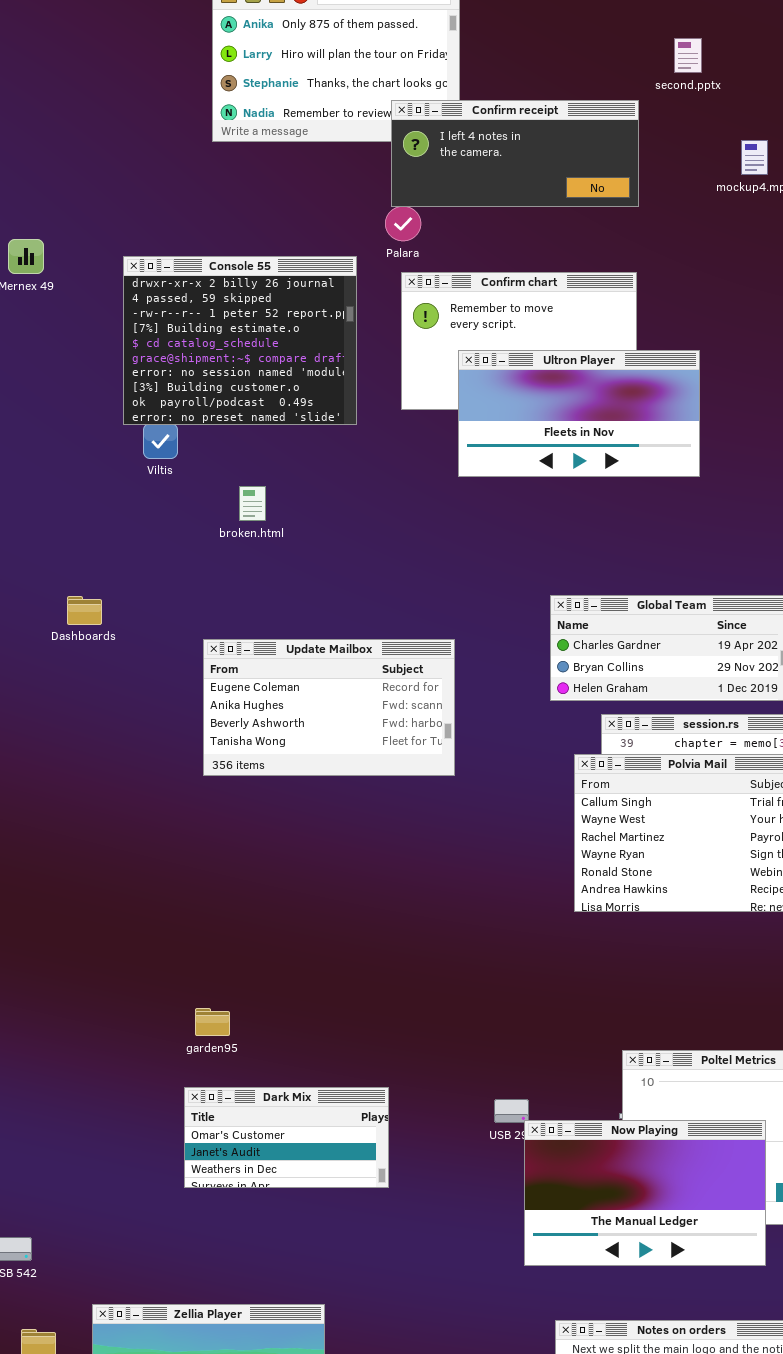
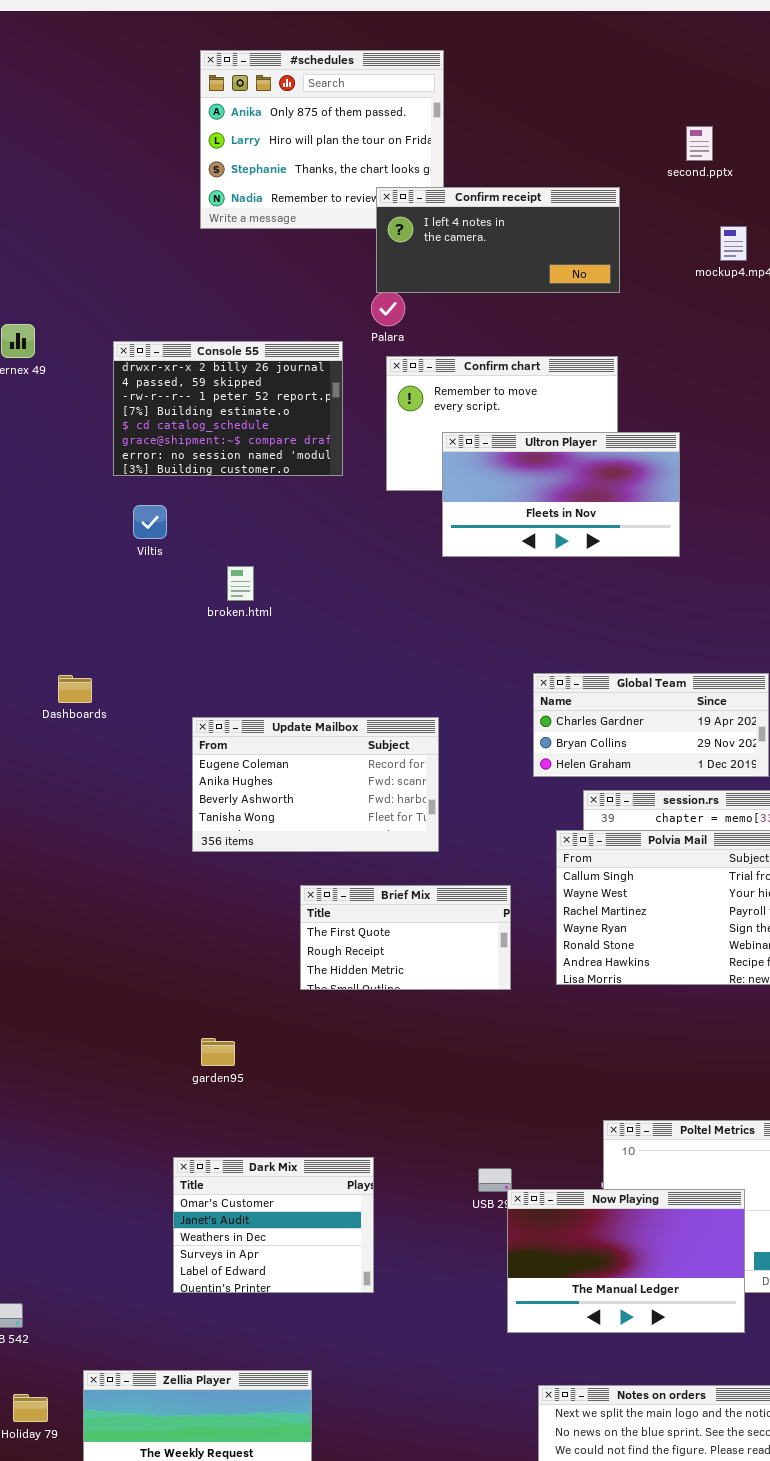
second.pptx: [674,38,702,73] -> [686,126,713,161], moved
Console 55: [123,256,357,425] -> [113,341,343,476], resized
Brief Mix: none -> [300,885,511,990], opened
garden95: [195,1008,230,1036] -> [201,1038,235,1066], moved
Dark Mix: [184,1087,389,1188] -> [173,1157,374,1293], resized

